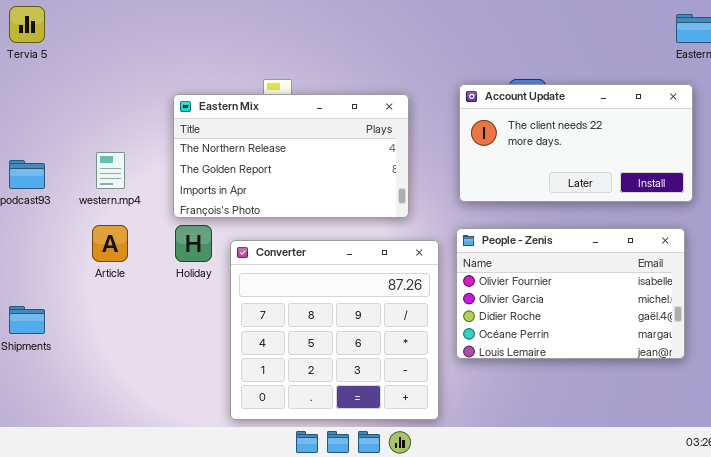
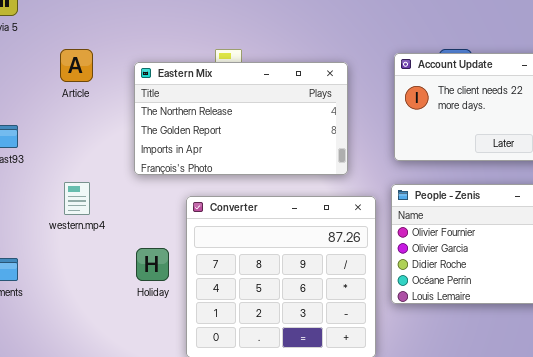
western.mp4: [96,152,125,189] -> [64,182,90,215], moved
Article: [92,225,128,262] -> [60,49,93,82], moved
Holiday: [175,225,212,262] -> [136,248,169,281], moved

